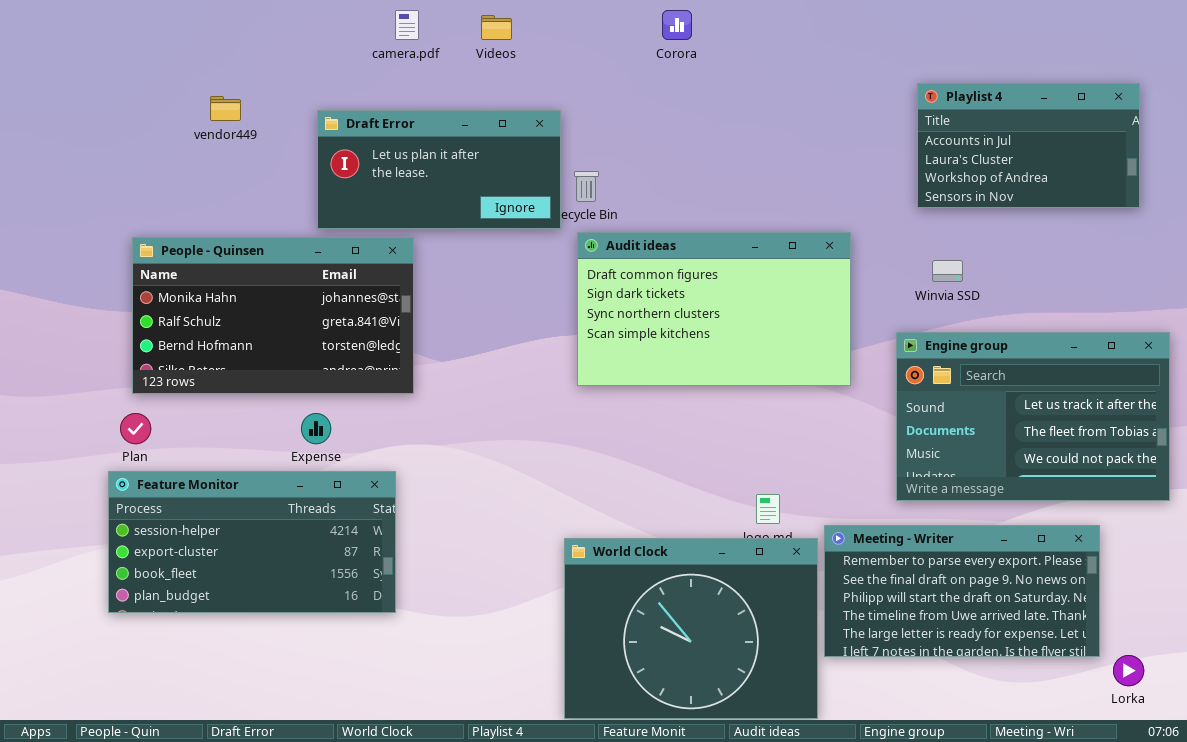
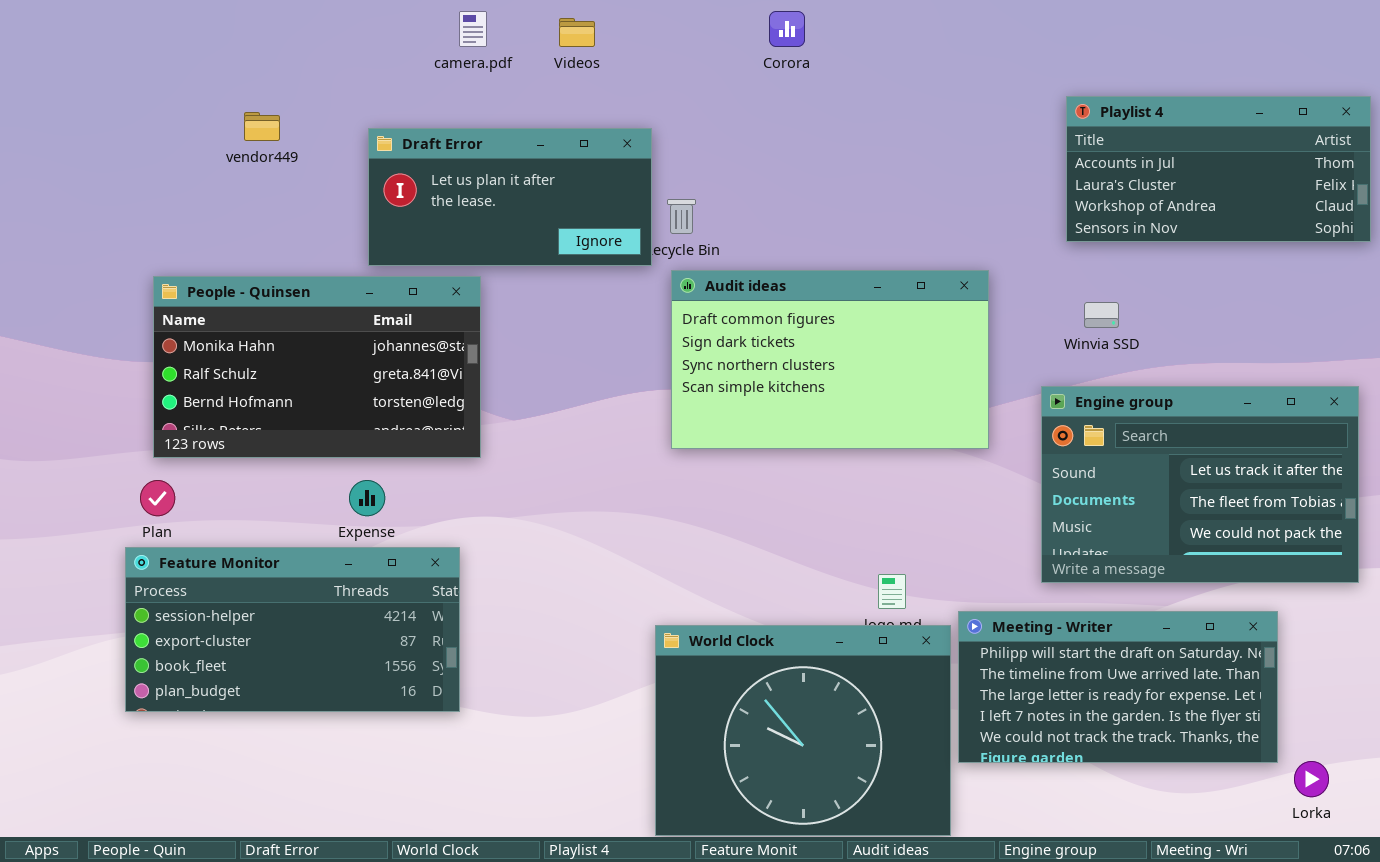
Playlist 4: [917,83,1140,208] -> [1066,96,1371,242], resized
Meeting - Writer: [824,525,1100,657] -> [958,611,1278,763], scrolled down 2 rows

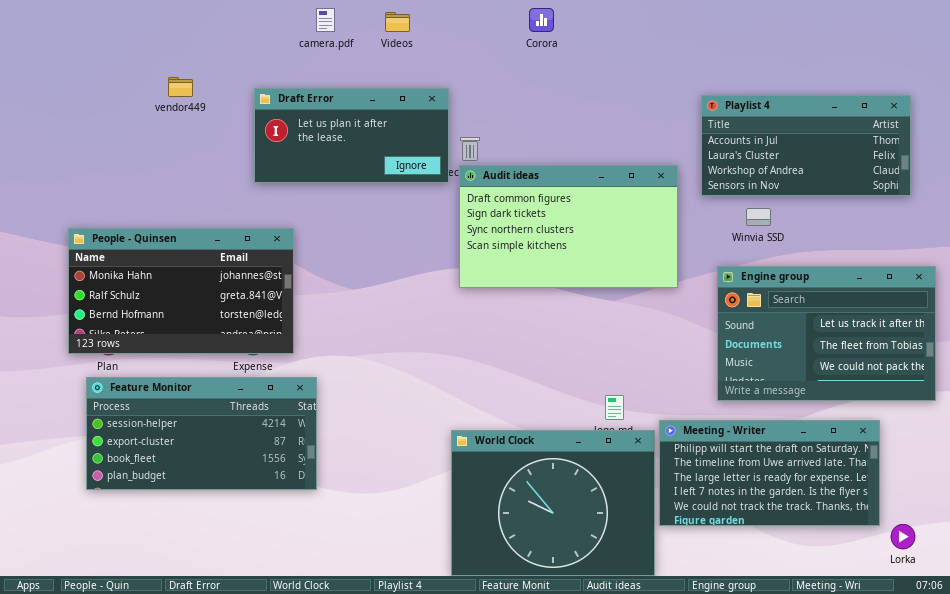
Playlist 4: [1066,96,1371,242] -> [701,95,911,196], moved
Audit ideas: [671,270,989,449] -> [459,165,678,288], moved
People - Quinsen: [153,276,481,458] -> [68,228,294,354], moved

